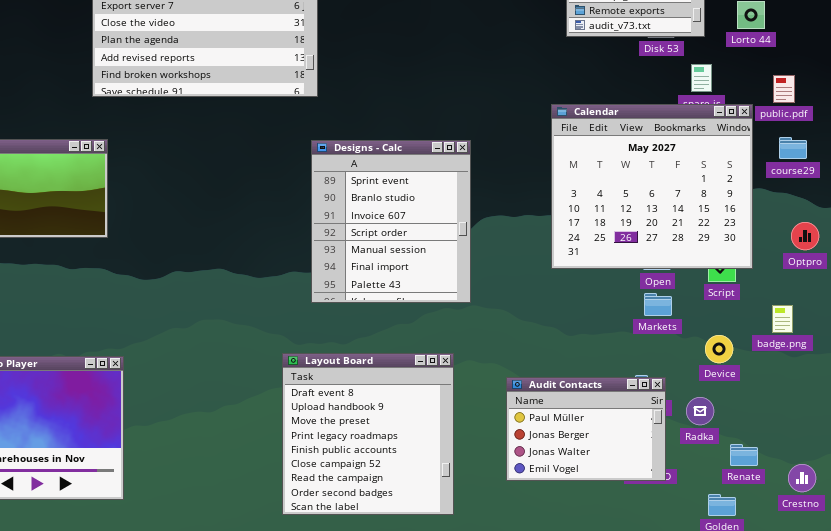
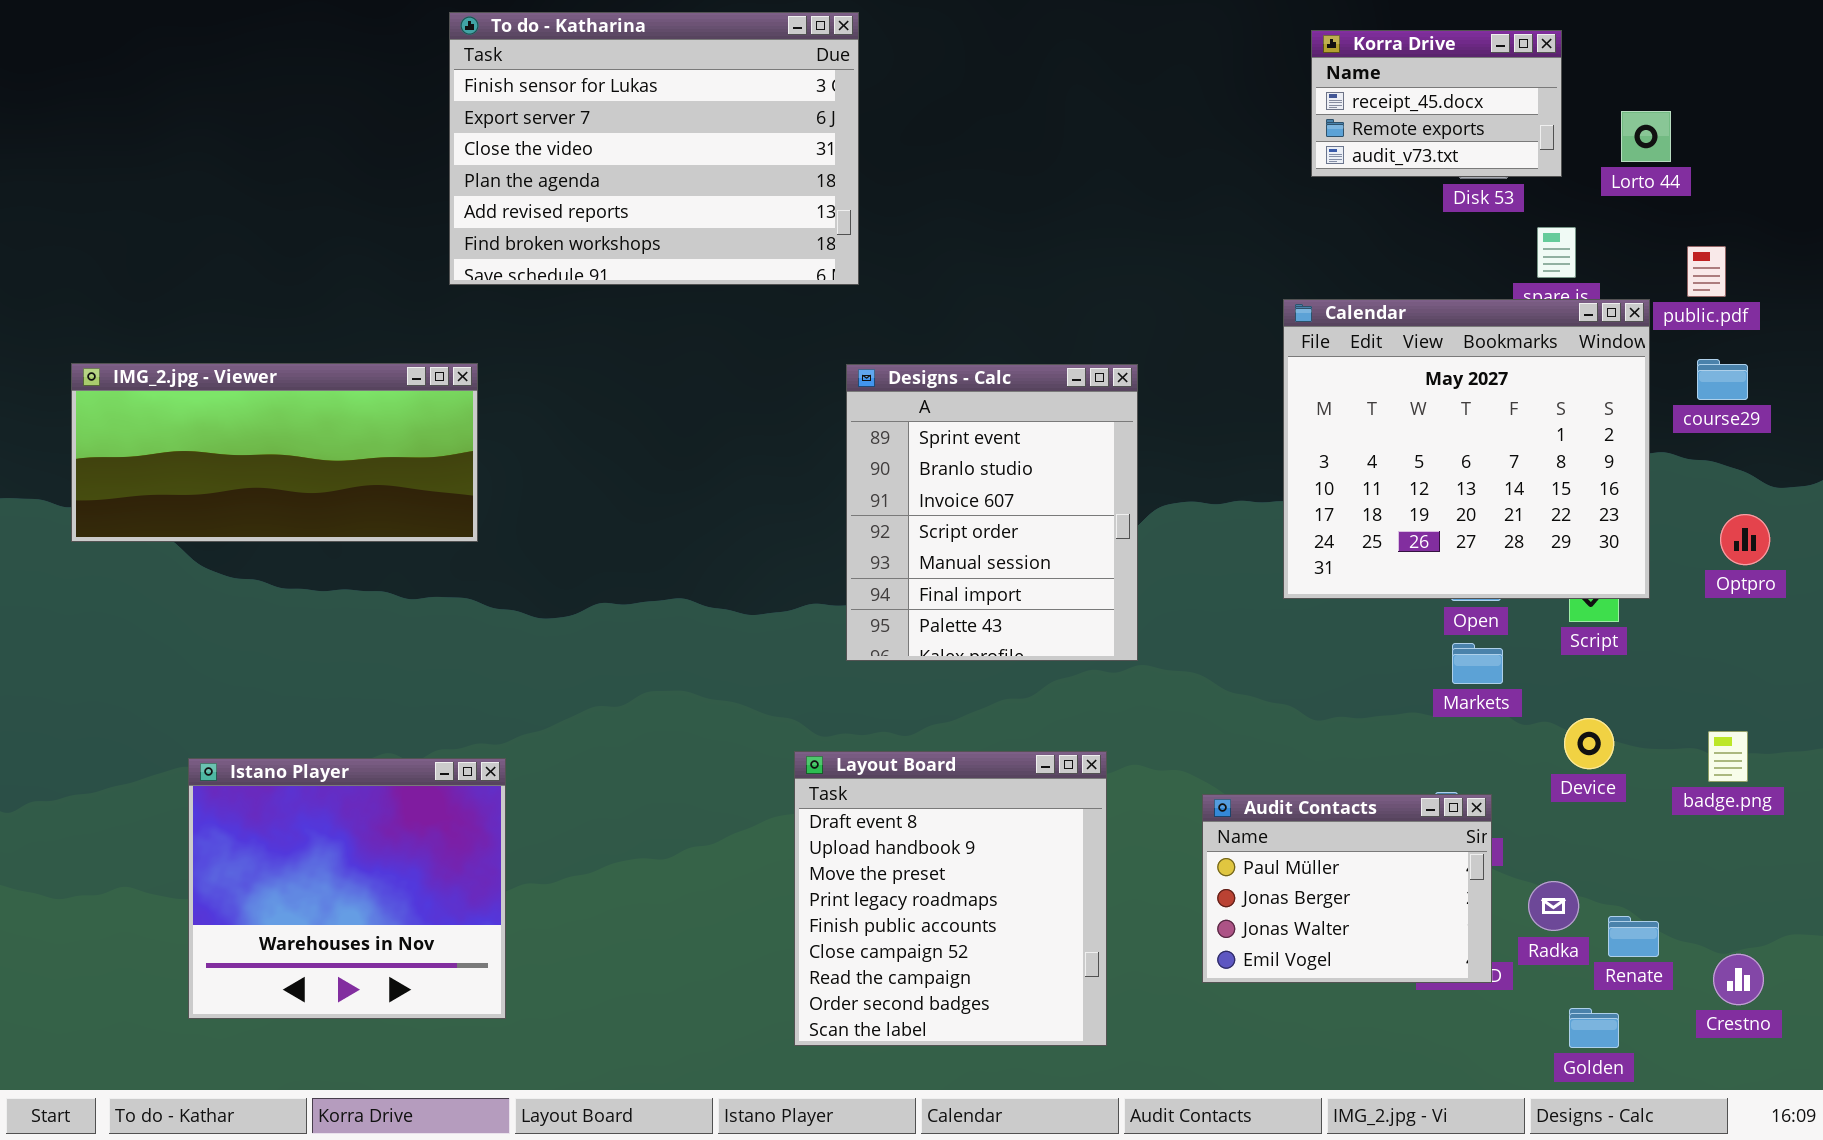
badge.png: [772,305,793,333] -> [1708,731,1748,782], moved
Radka: [686,397,714,425] -> [1528,881,1579,931], moved

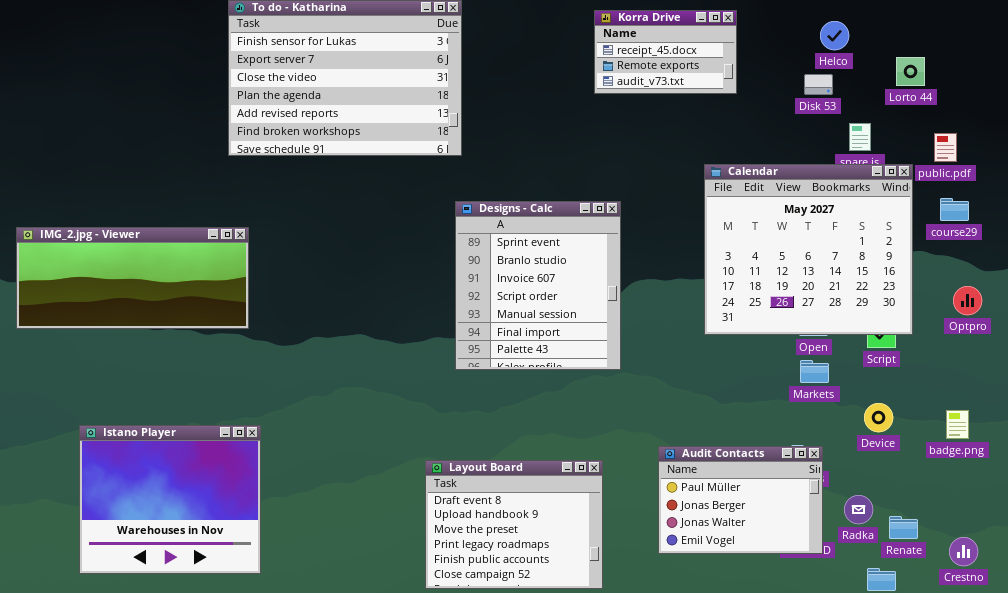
Korra Drive: [1311,30,1562,177] -> [594,10,737,94], moved
IMG_2.jpg - Viewer: [71,363,478,542] -> [16,227,249,329], moved
Layout Board: [794,751,1107,1046] -> [425,460,603,589], resized

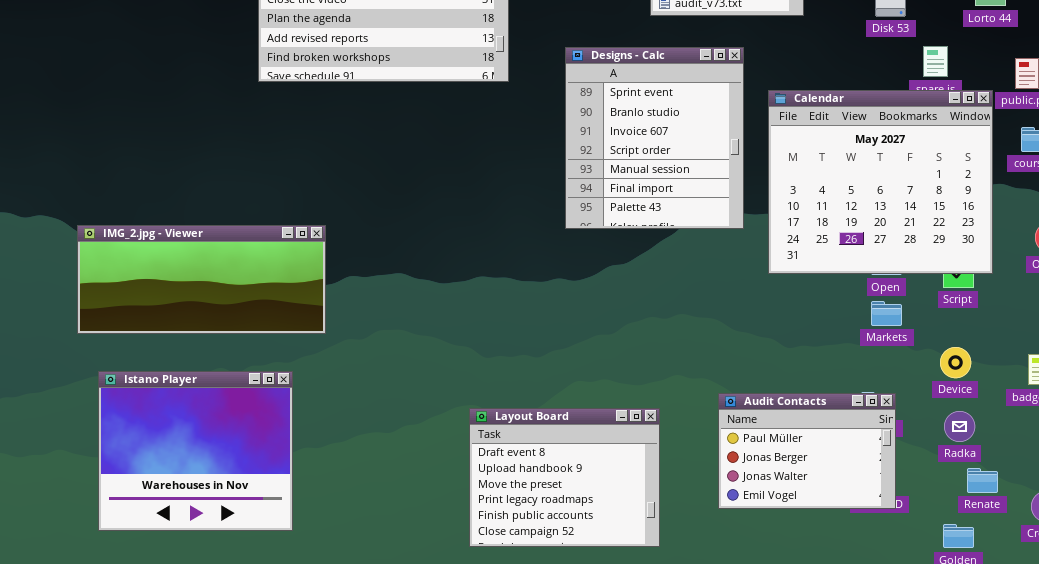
Designs - Calc: [455,201,621,370] -> [565,47,744,229], moved
IMG_2.jpg - Viewer: [16,227,249,329] -> [77,225,326,334], moved
Radka: [844,495,873,524] -> [944,411,975,442], moved

